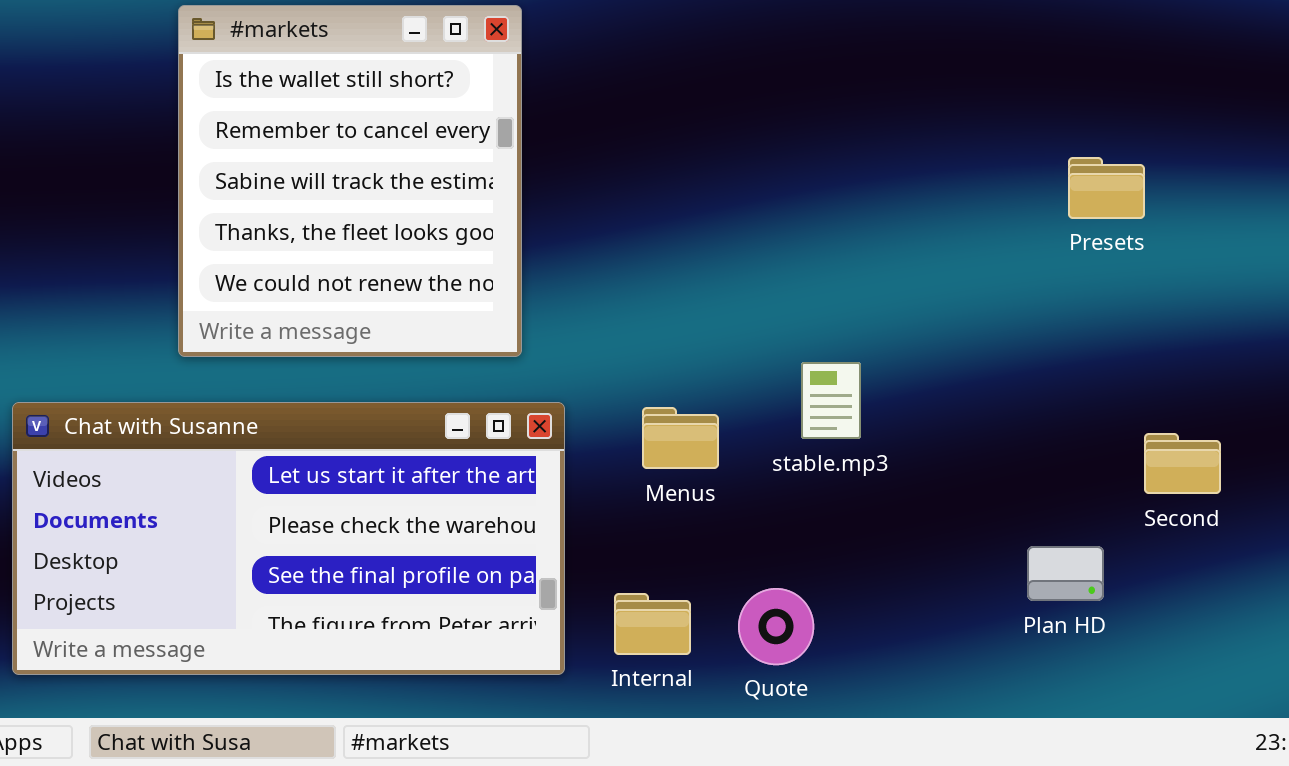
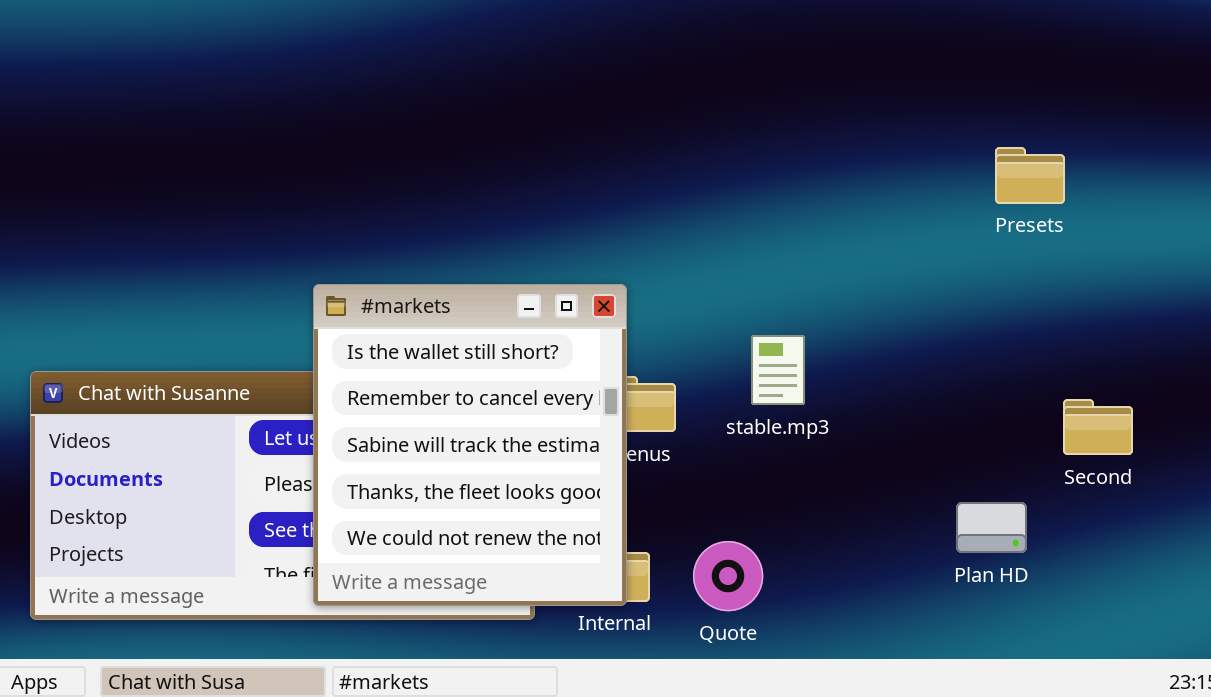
#markets: [178,5,522,357] -> [313,284,627,606], moved

